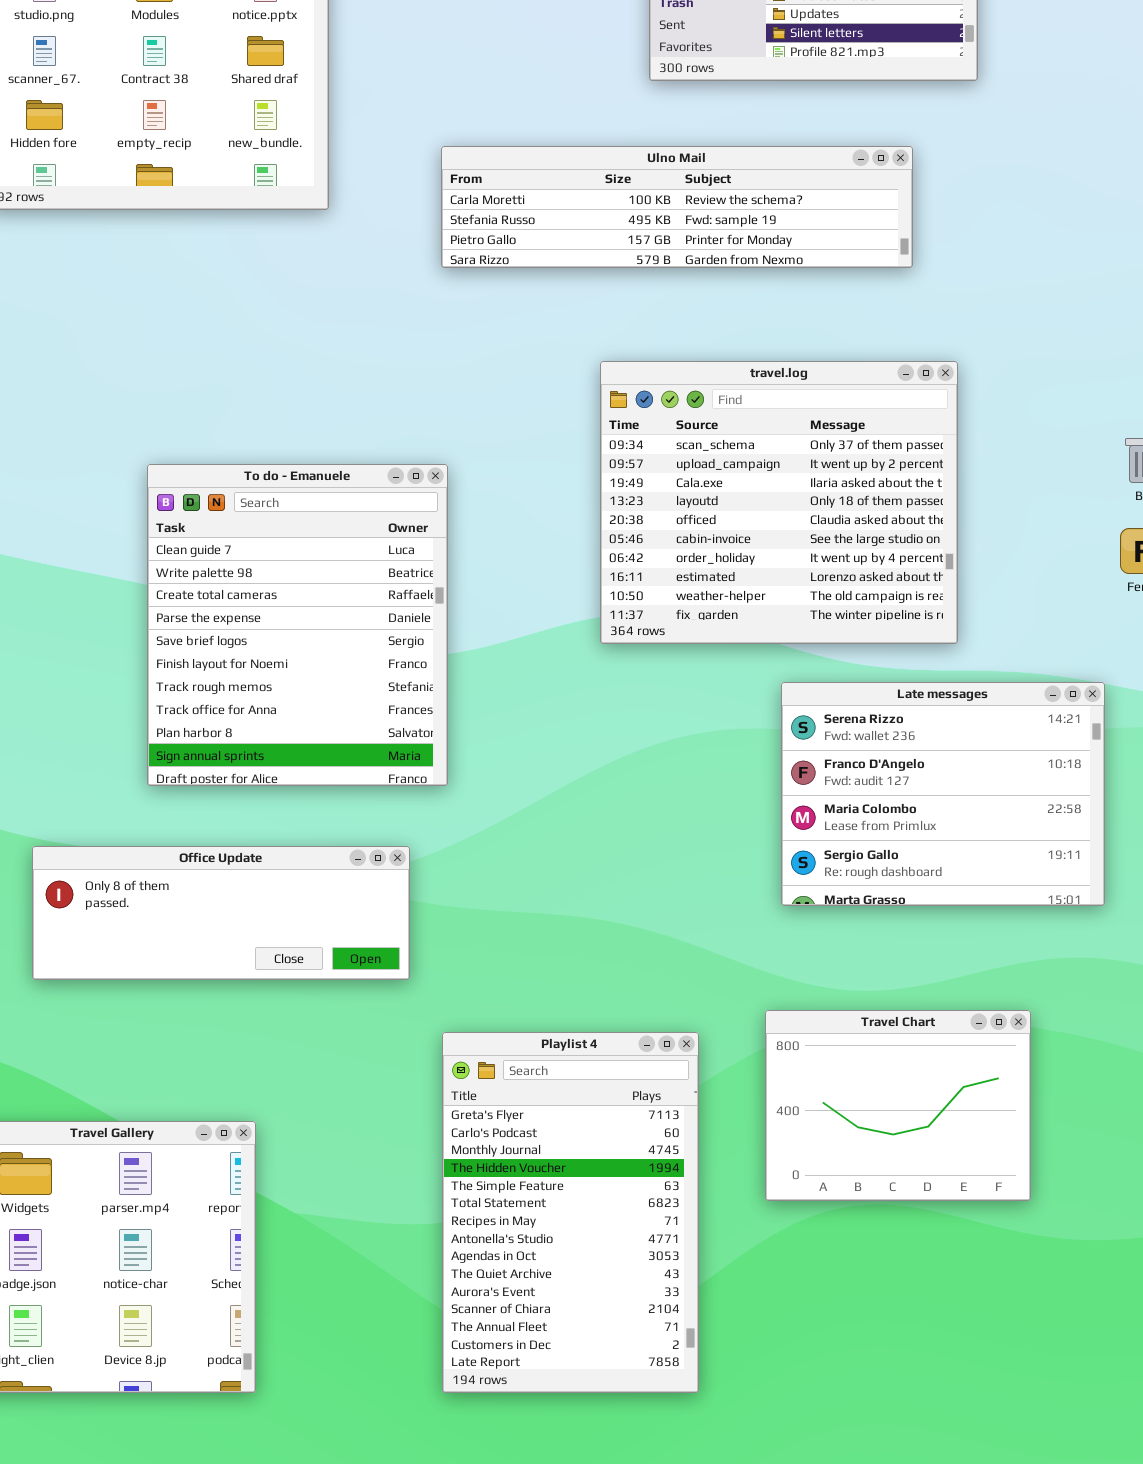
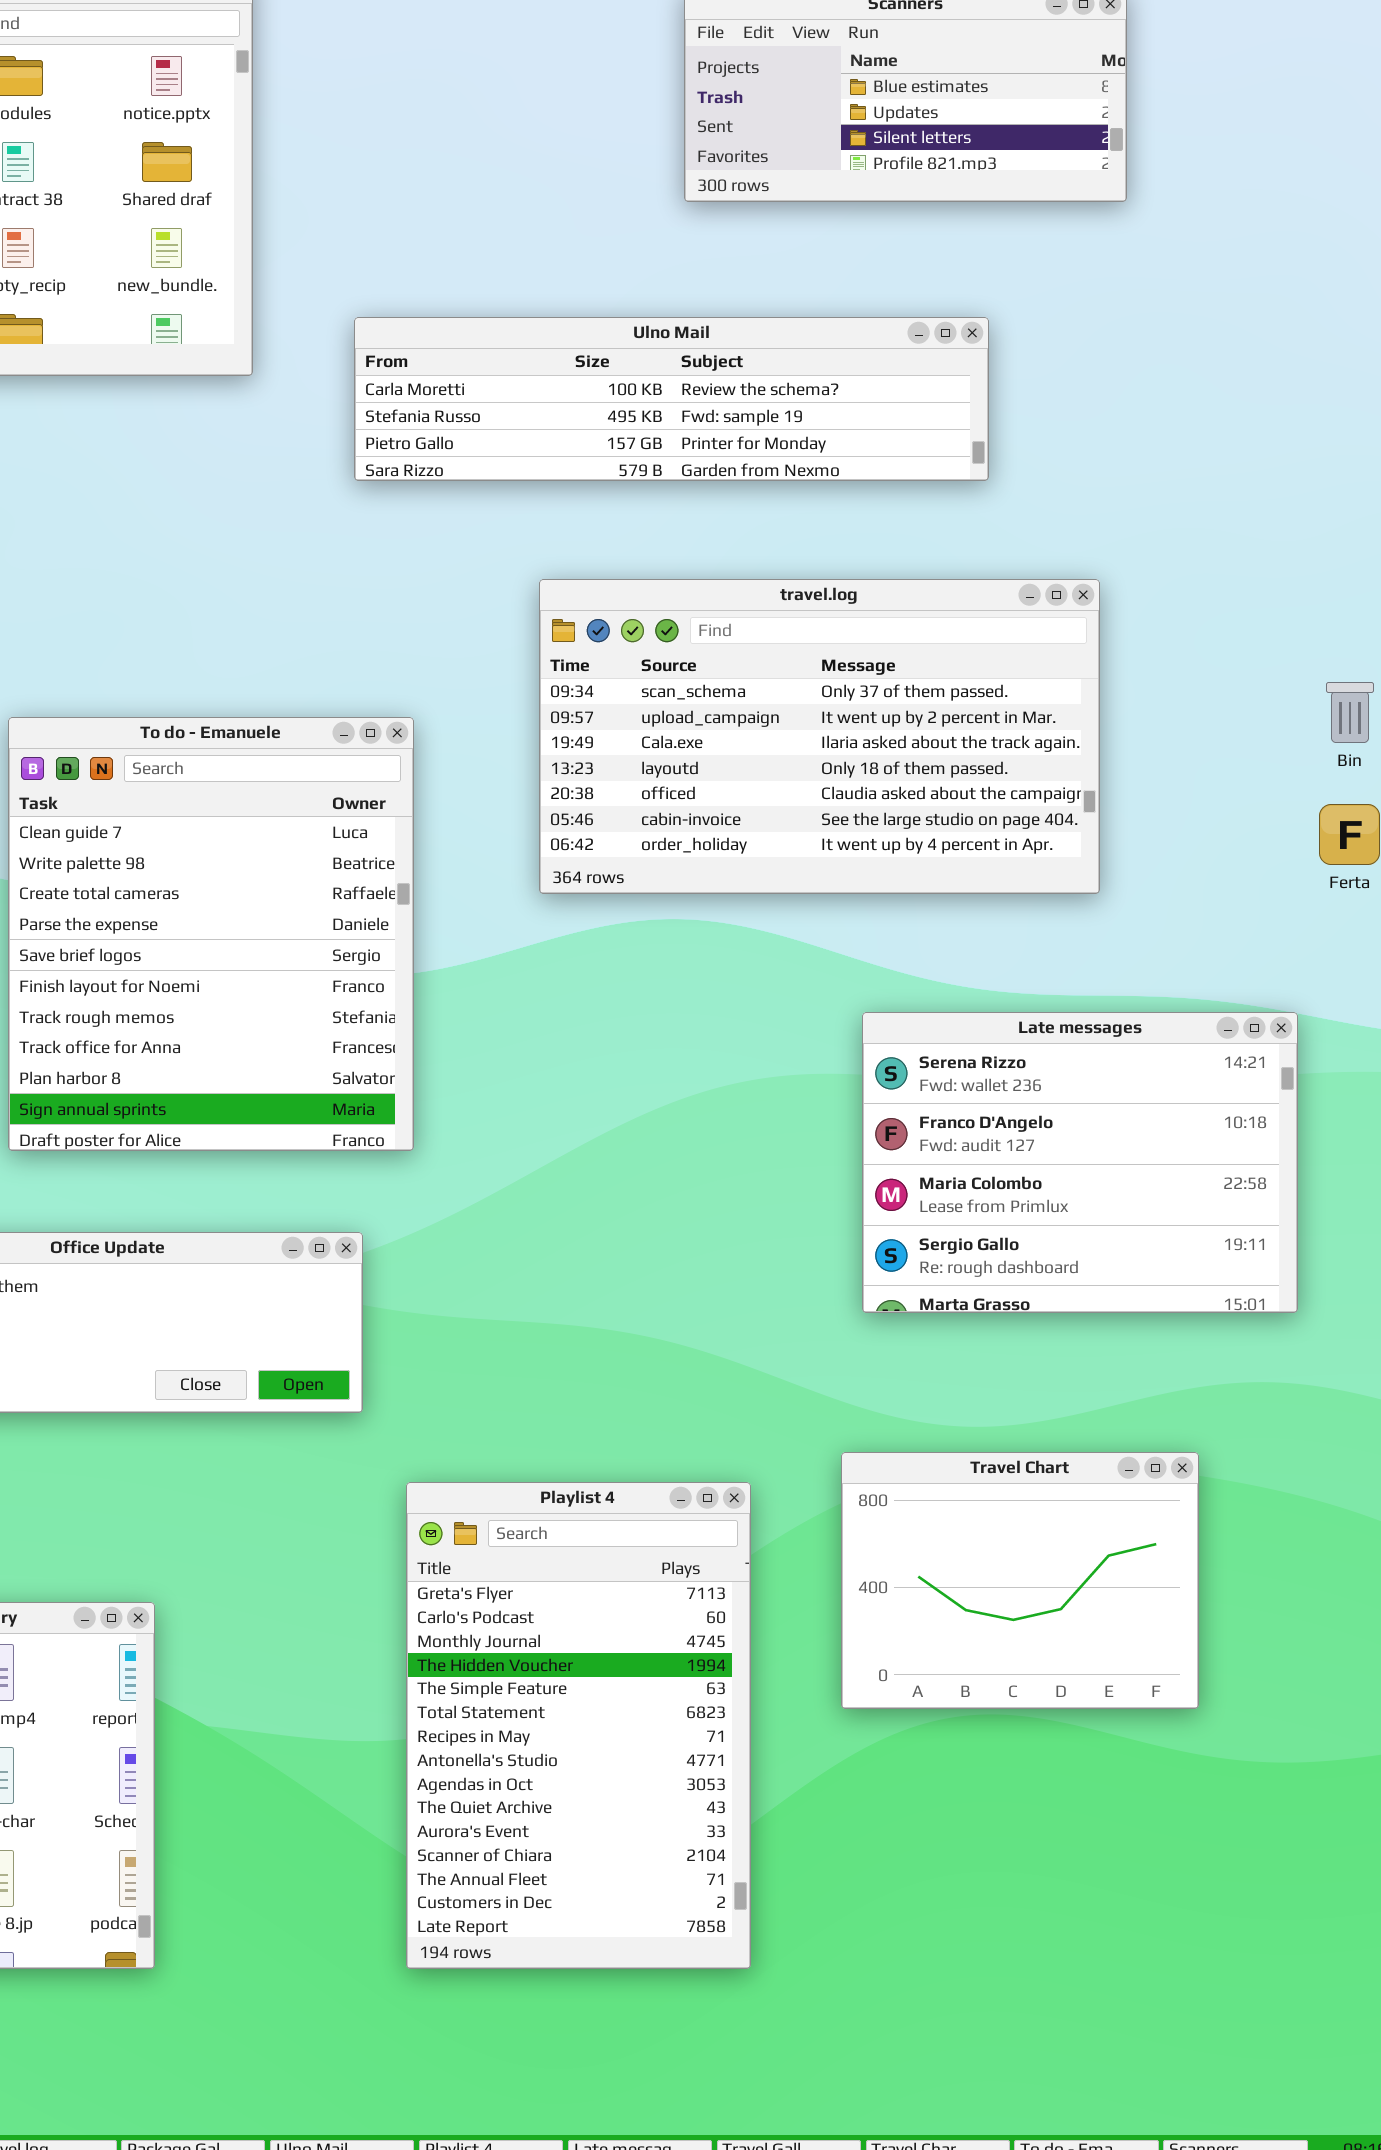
Ulno Mail: [441,146,913,268] -> [354,317,989,481], moved
travel.log: [600,361,958,644] -> [539,579,1100,894], resized

